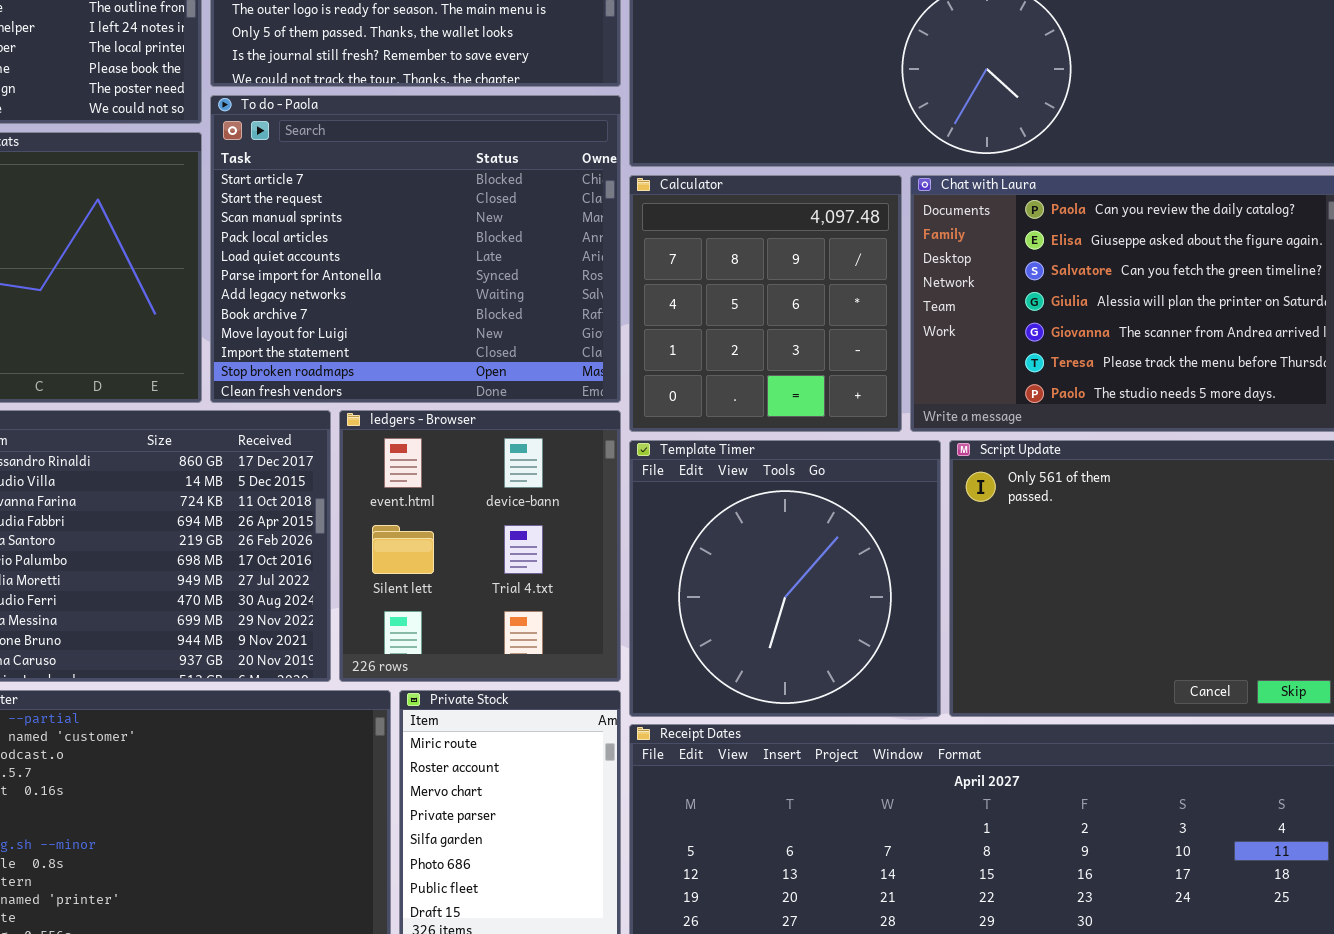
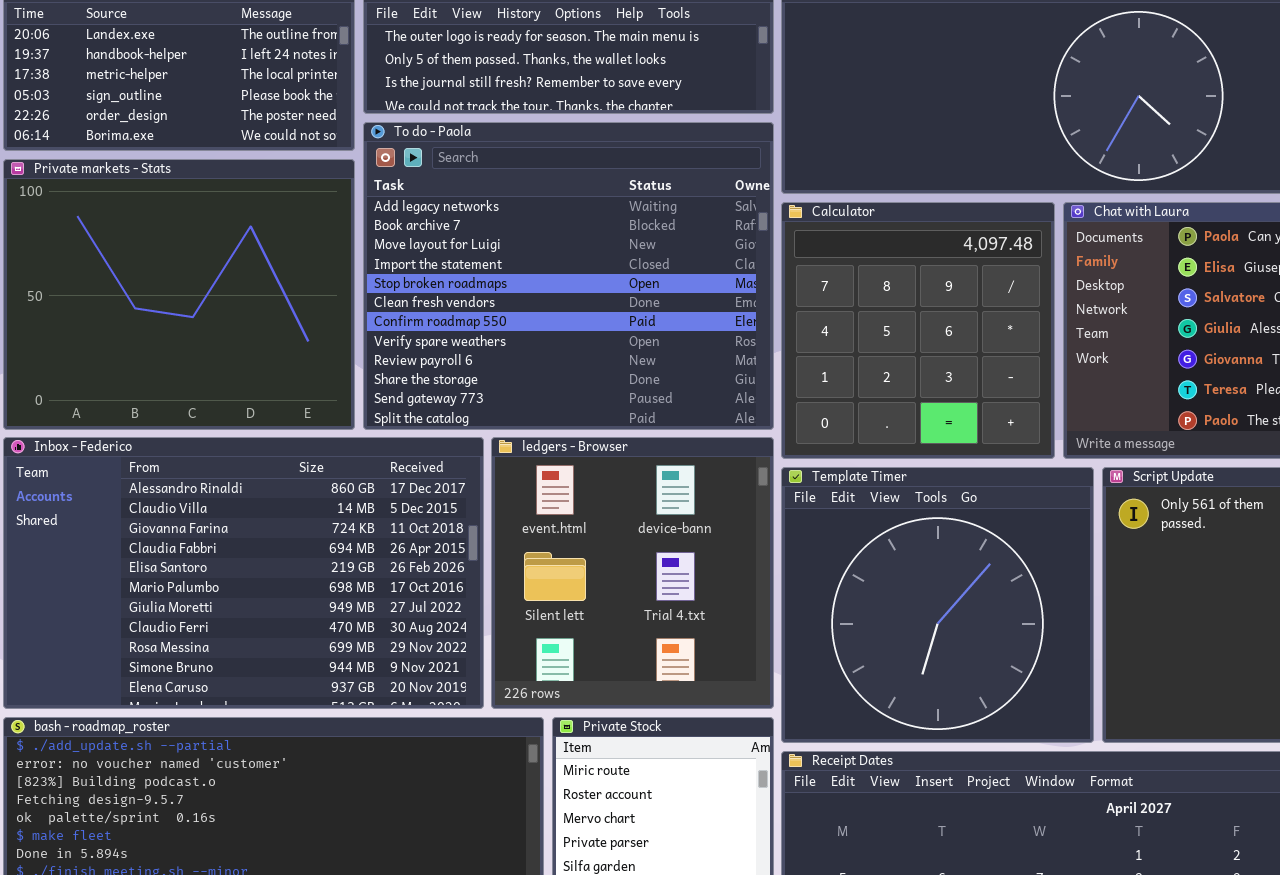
To do - Paola: [210,95,621,403] -> [363,122,774,430], scrolled down 6 rows

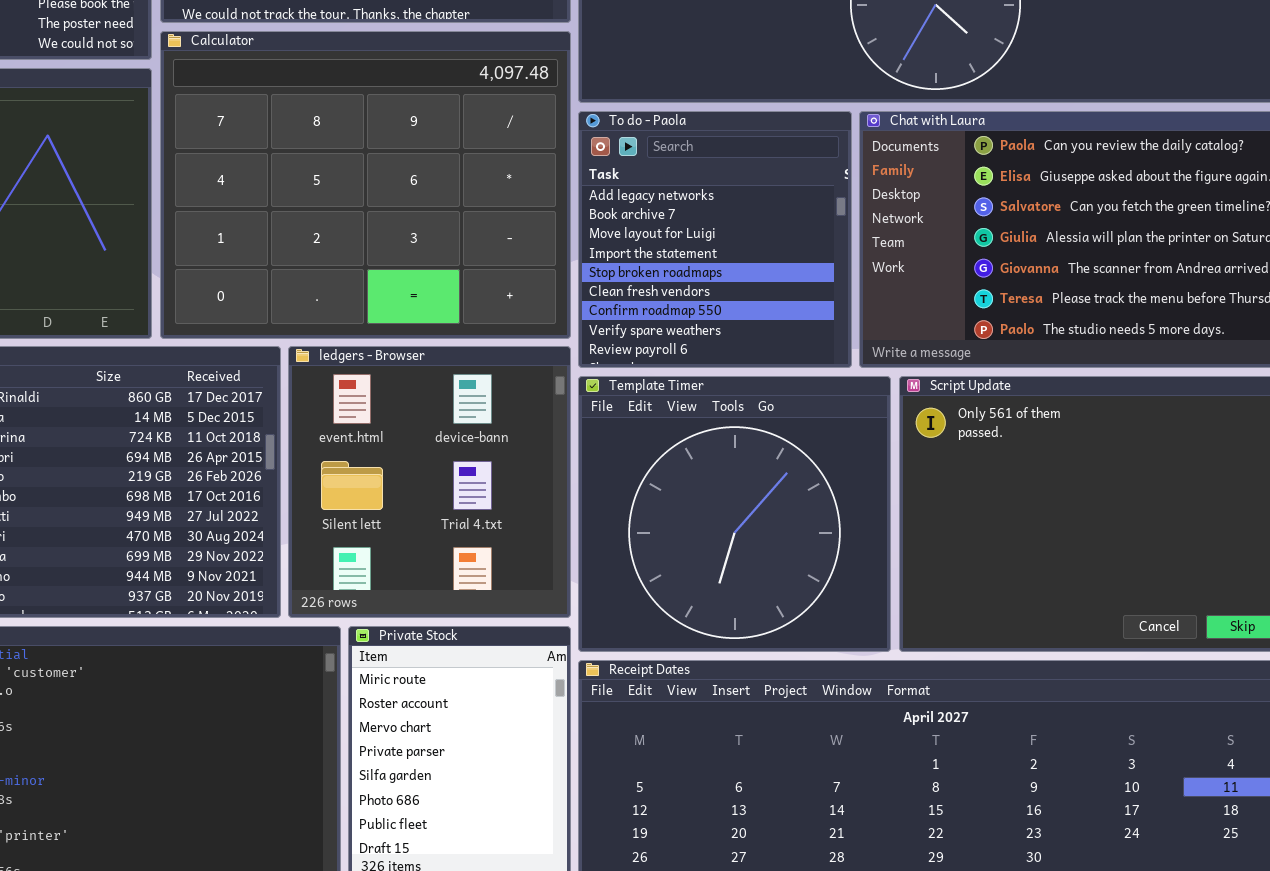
To do - Paola: [363,122,774,430] -> [578,111,852,368], moved, resized
Calculator: [781,202,1055,459] -> [160,31,571,339], moved, resized

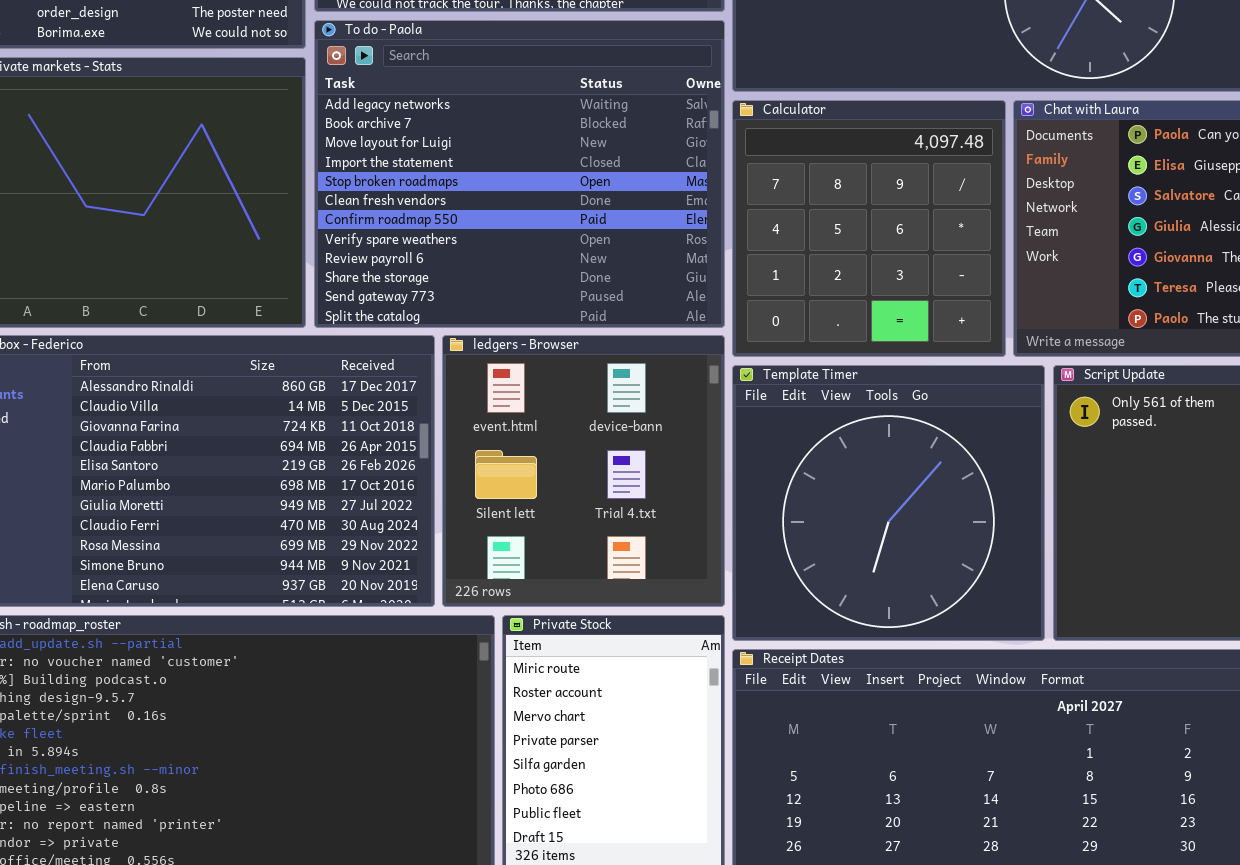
Calculator: [160,31,571,339] -> [732,100,1006,357], moved, resized
To do - Paola: [578,111,852,368] -> [314,20,725,328], moved, resized

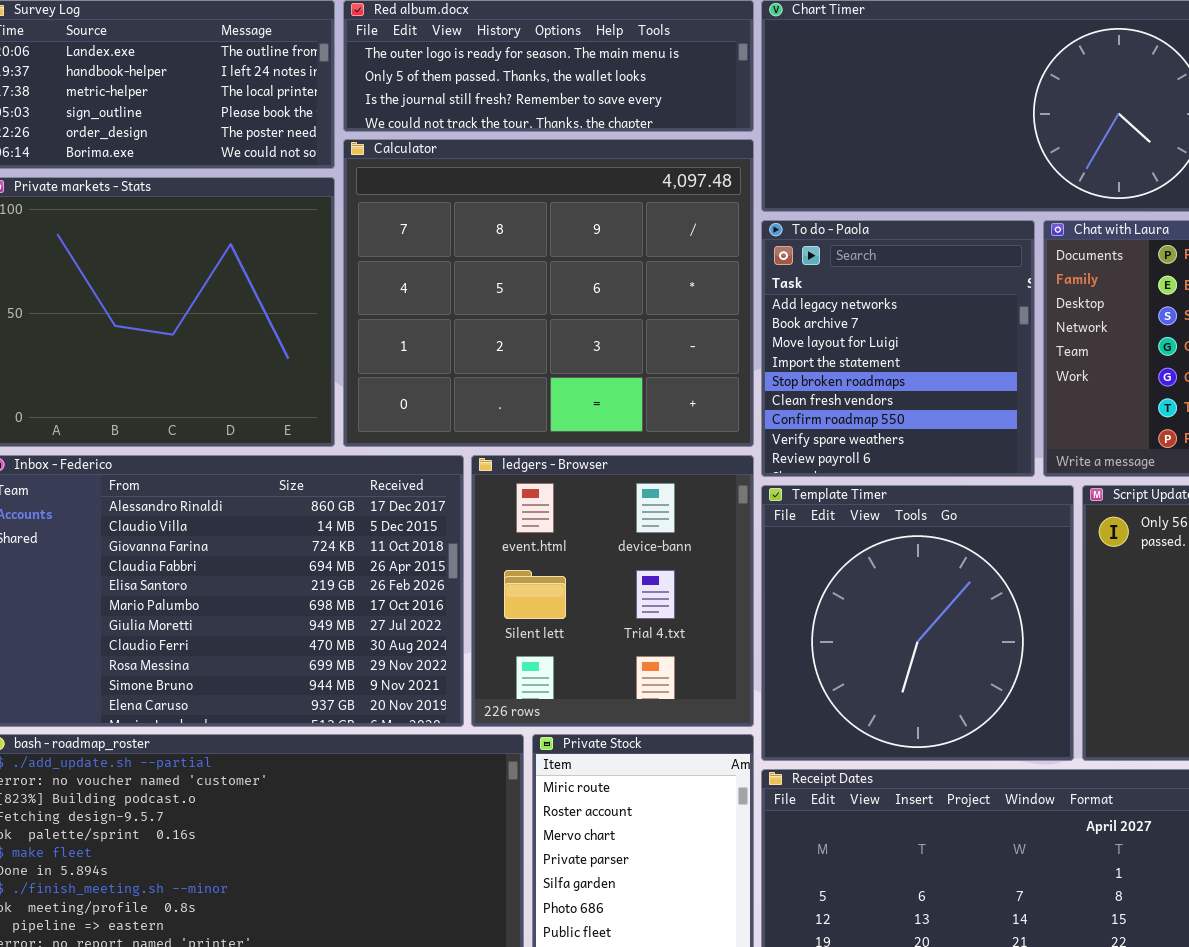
To do - Paola: [314,20,725,328] -> [761,220,1035,477], moved, resized
Calculator: [732,100,1006,357] -> [343,139,754,447], moved, resized

